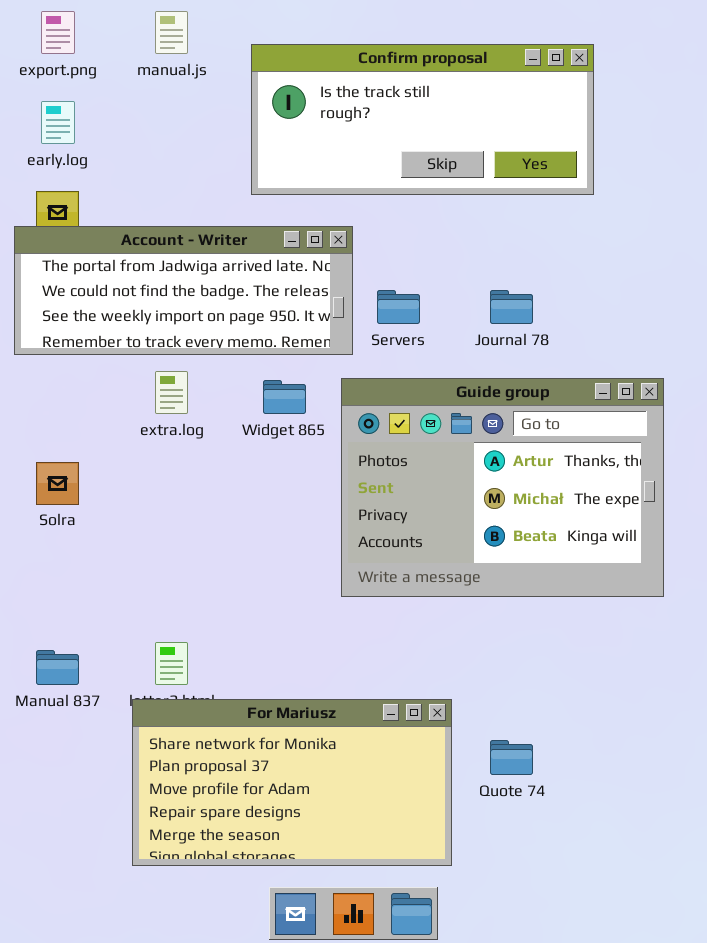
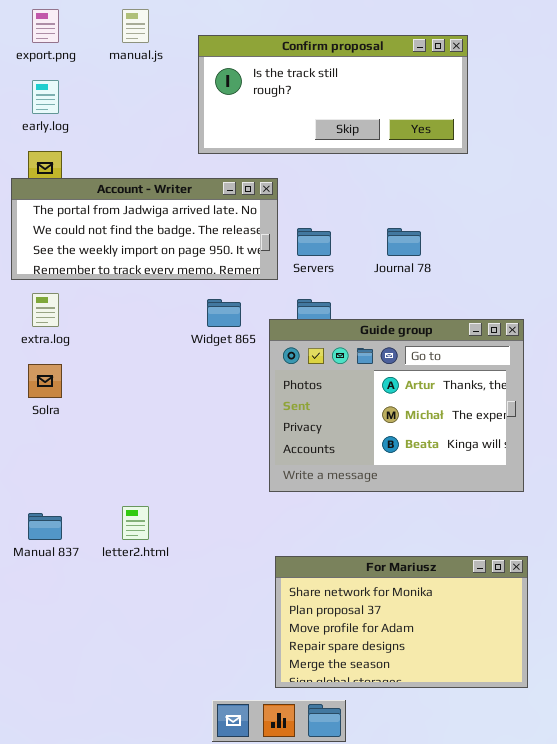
extra.log: [155,371,188,414] -> [32,293,59,327], moved
Guide group: [341,378,664,597] -> [269,319,524,492], moved
For Mariusz: [132,699,452,866] -> [275,556,528,688], moved

